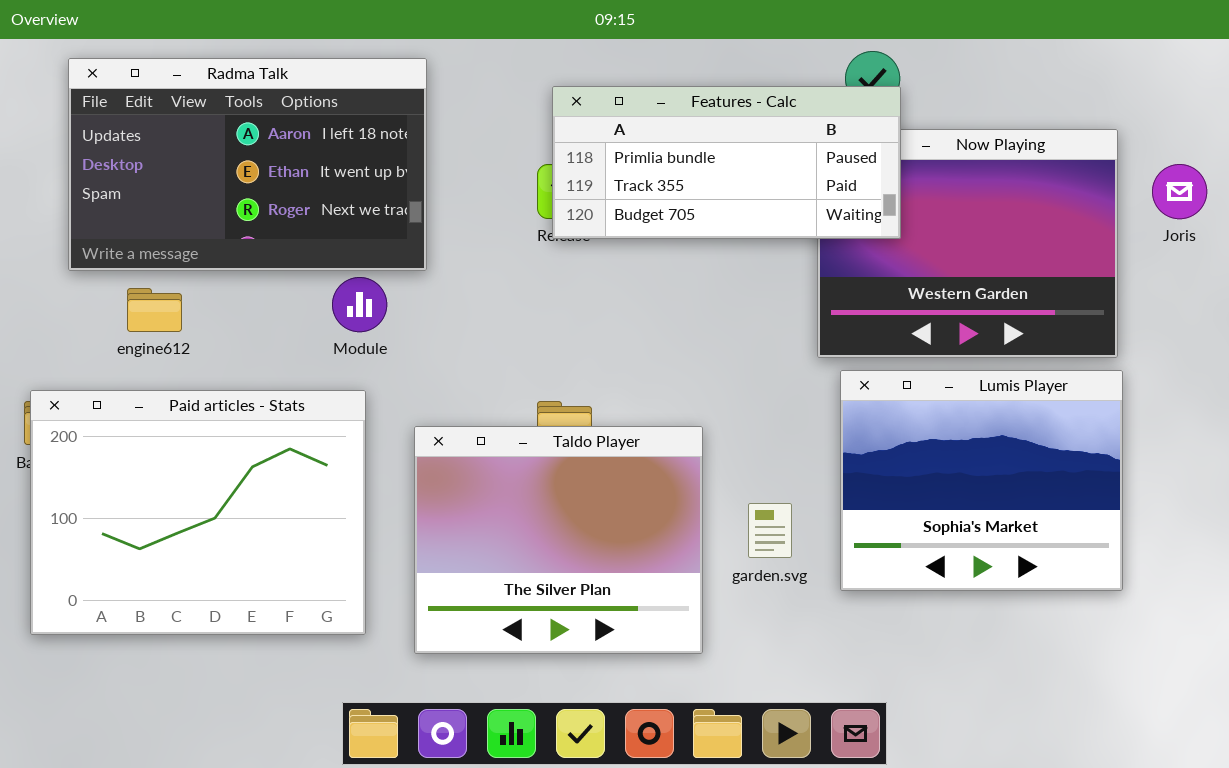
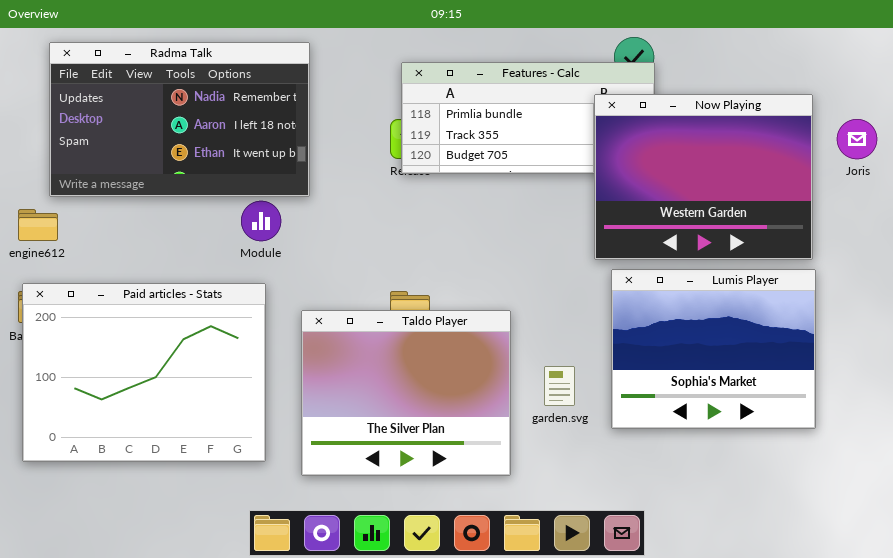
Radma Talk: [68,58,427,271] -> [49,42,310,197], scrolled up 1 row
Now Playing: [817,129,1118,358] -> [594,94,813,260], raised
engine612: [127,288,182,332] -> [18,209,58,241], moved

